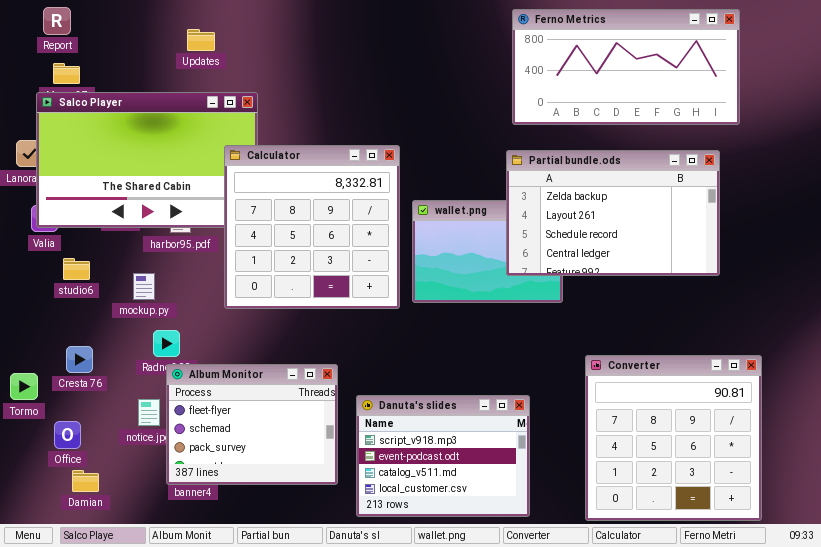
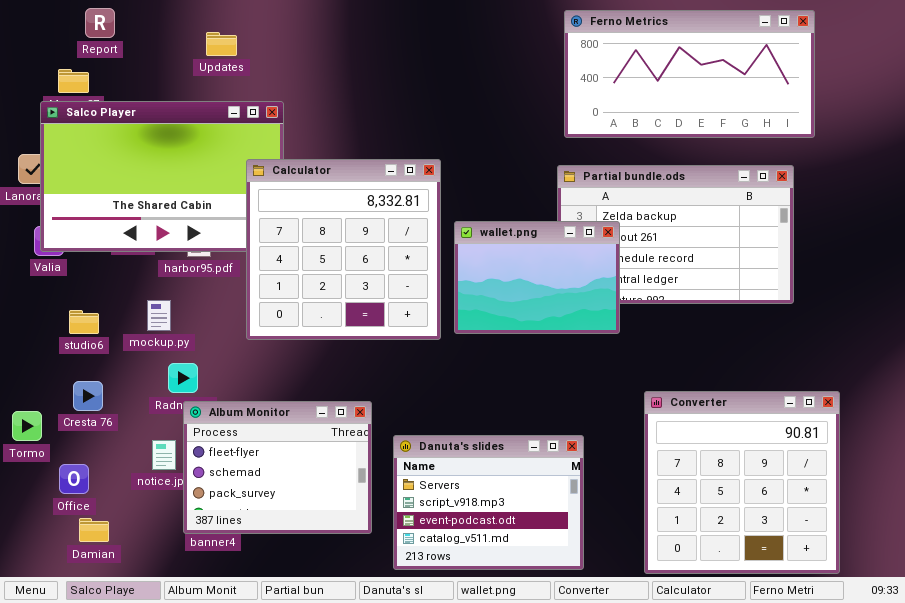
Report: [43,7,71,35] -> [85,8,115,38], moved
wallet.png: [412,200,563,303] -> [454,221,620,334], raised
studio6: [63,258,90,280] -> [69,310,99,334], moved
Danuta's slides: [356,395,530,517] -> [393,435,584,570], scrolled up 1 row

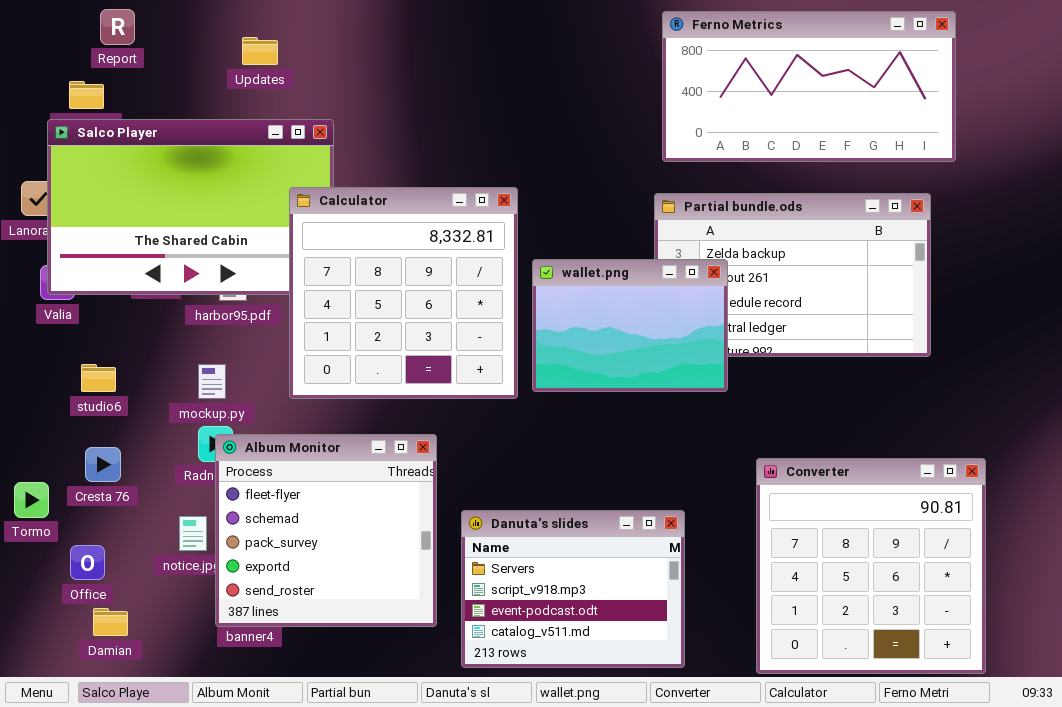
mockup.py: [147,300,171,331] -> [198,364,226,399], moved
Album Monitor: [183,401,372,534] -> [215,434,437,627], resized

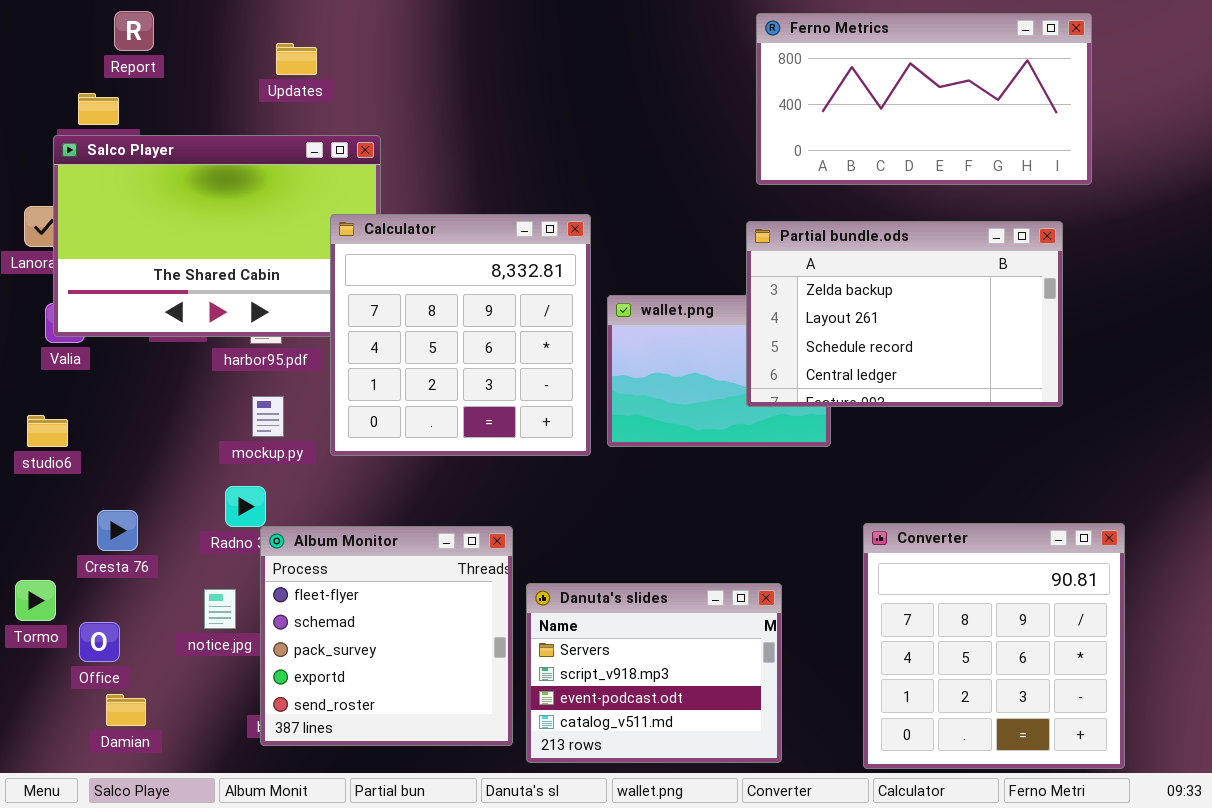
Partial bundle.ods: [654,193,931,357] -> [746,221,1063,407], raised
studio6: [81,364,116,392] -> [27,415,68,447], moved
mockup.py: [198,364,226,399] -> [252,396,284,437], moved
Album Monitor: [215,434,437,627] -> [260,526,513,746], moved
Tormo: [14,482,49,518] -> [15,580,56,621], moved

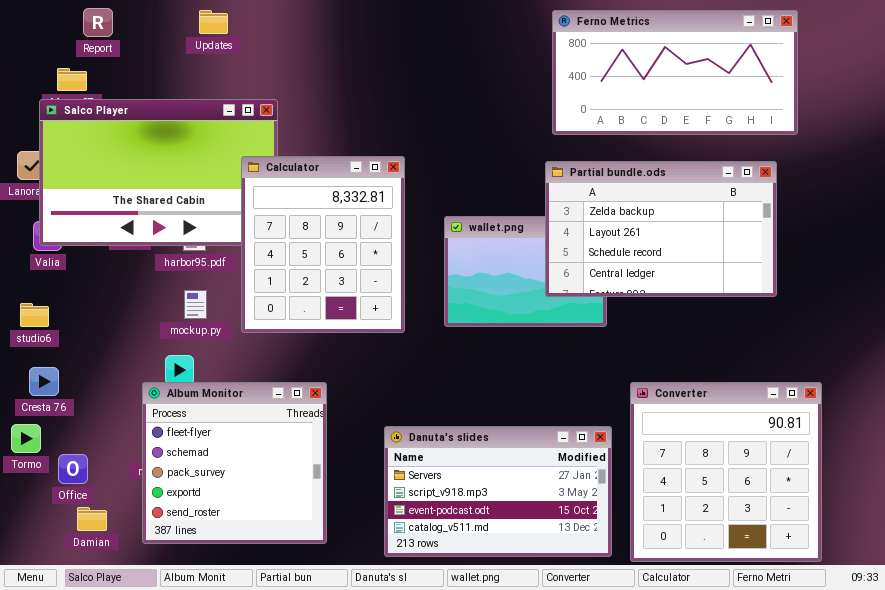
Updates: [276,43,317,75] -> [199,10,228,34], moved
Calculator: [330,214,591,456] -> [241,156,405,333], resized
Cresta 76: [97,510,138,551] -> [29,367,59,396], moved
Album Monitor: [260,526,513,746] -> [142,382,327,544], moved
Danuta's slides: [526,583,782,763] -> [384,426,612,557], resized

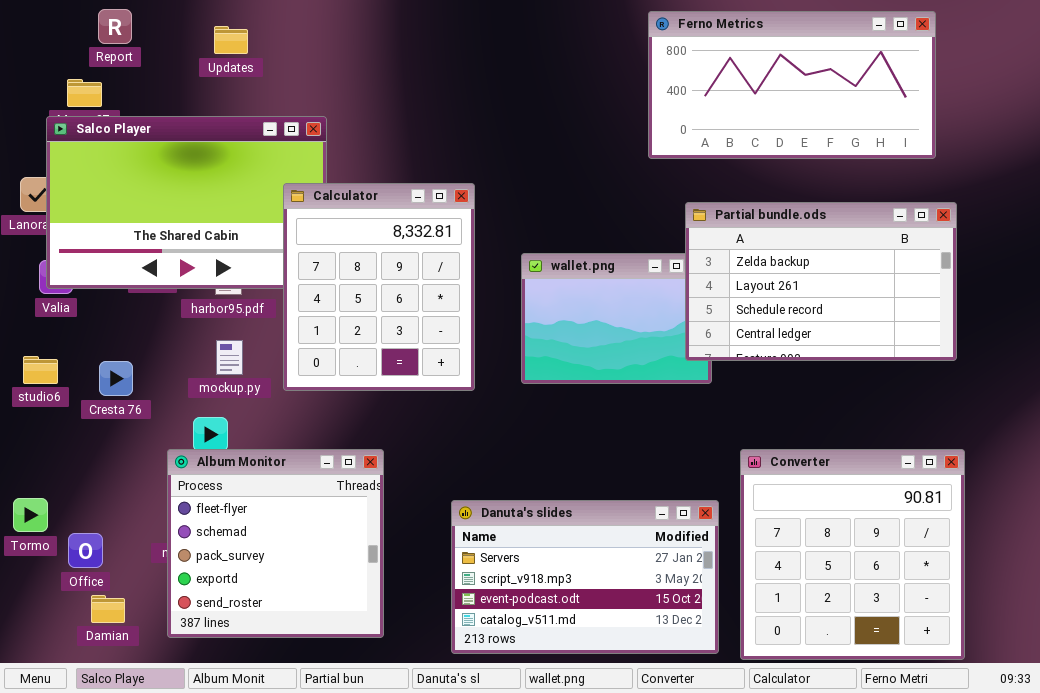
Updates: [199,10,228,34] -> [214,26,248,54], moved
Partial bundle.ods: [545,161,777,297] -> [685,202,957,361], moved
Cresta 76: [29,367,59,396] -> [99,361,133,396], moved

